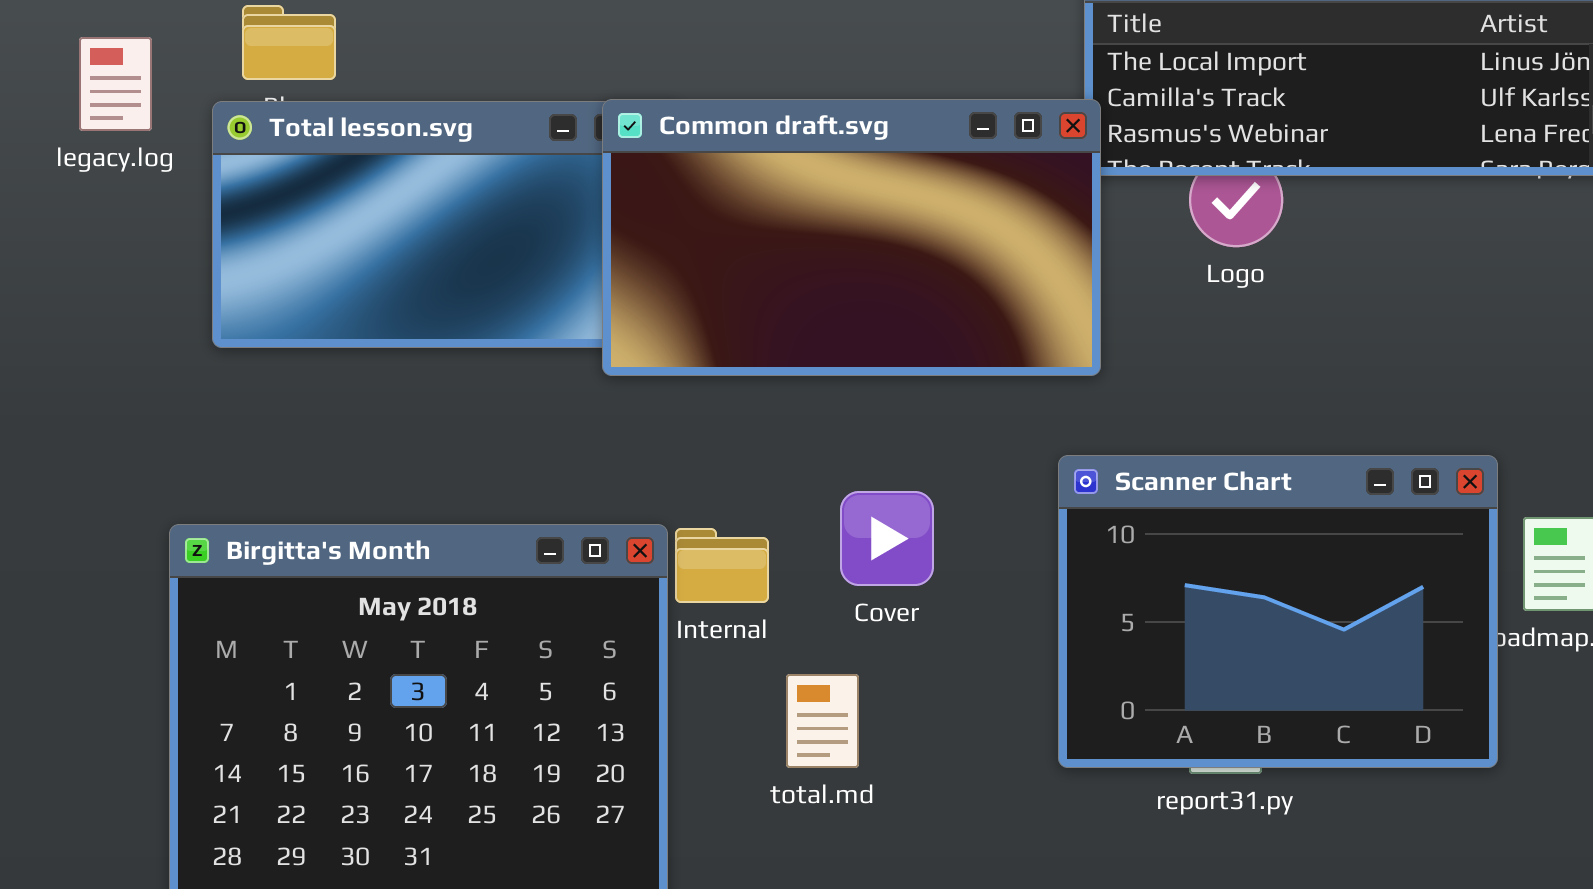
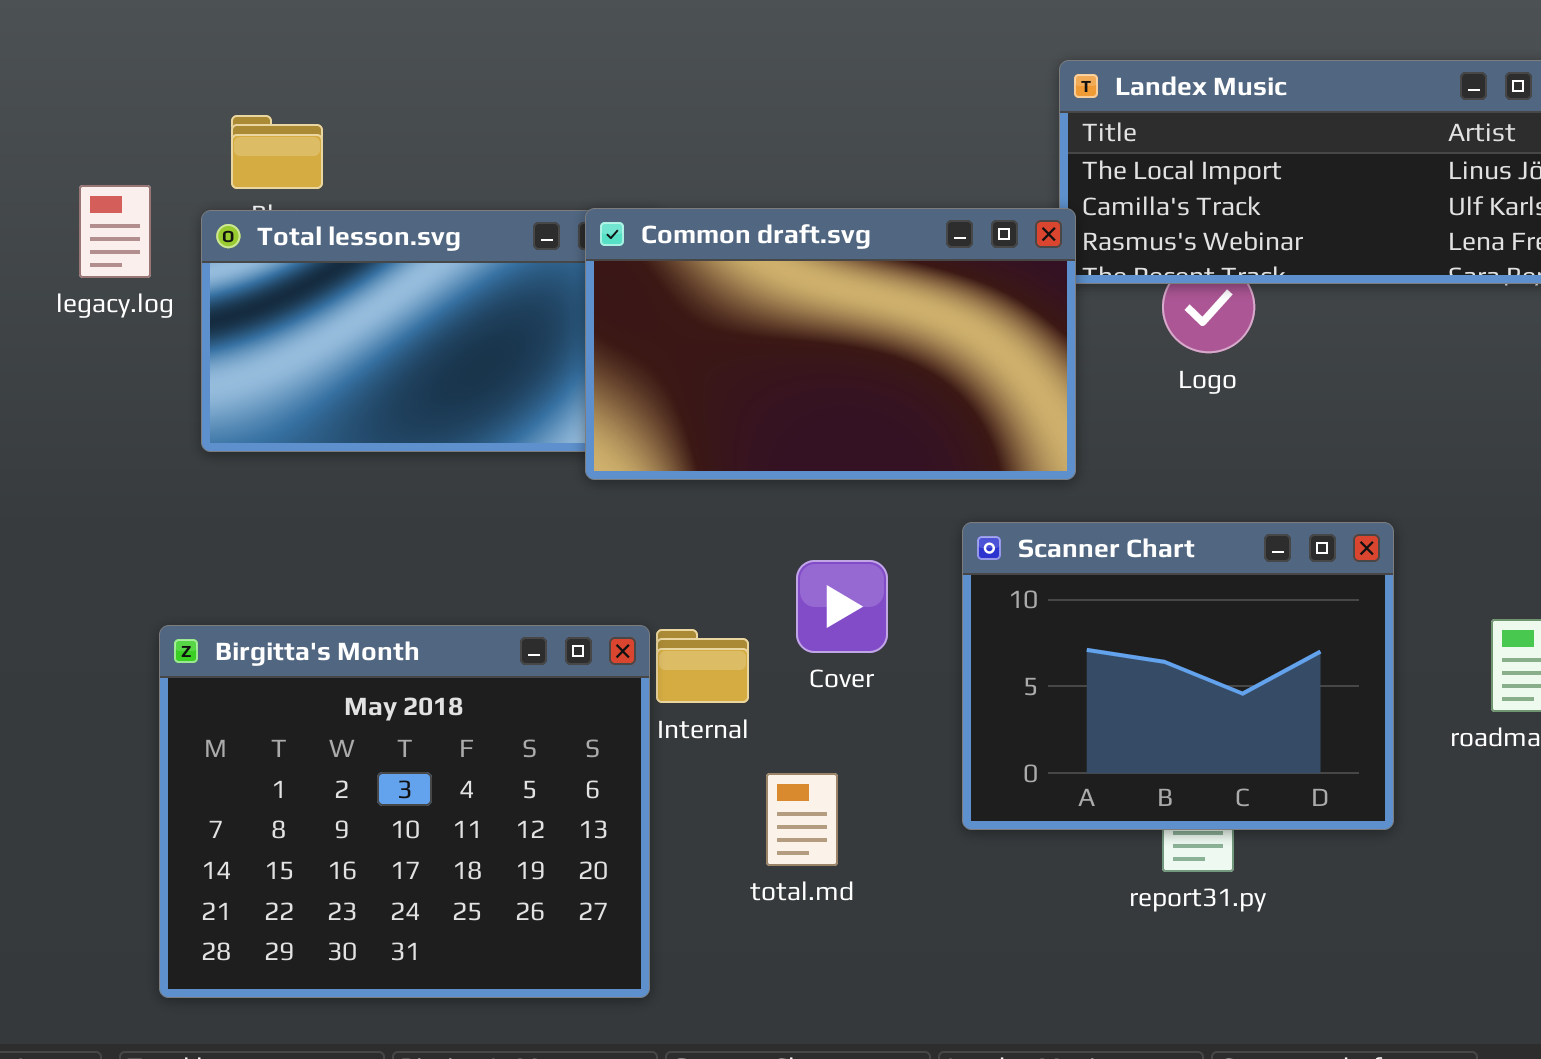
legacy.log: [79,37,152,131] -> [79,185,151,278], moved
Scanner Chart: [1058,455,1498,768] -> [962,522,1394,830], moved
Cover: [840,491,934,586] -> [796,560,888,653], moved

